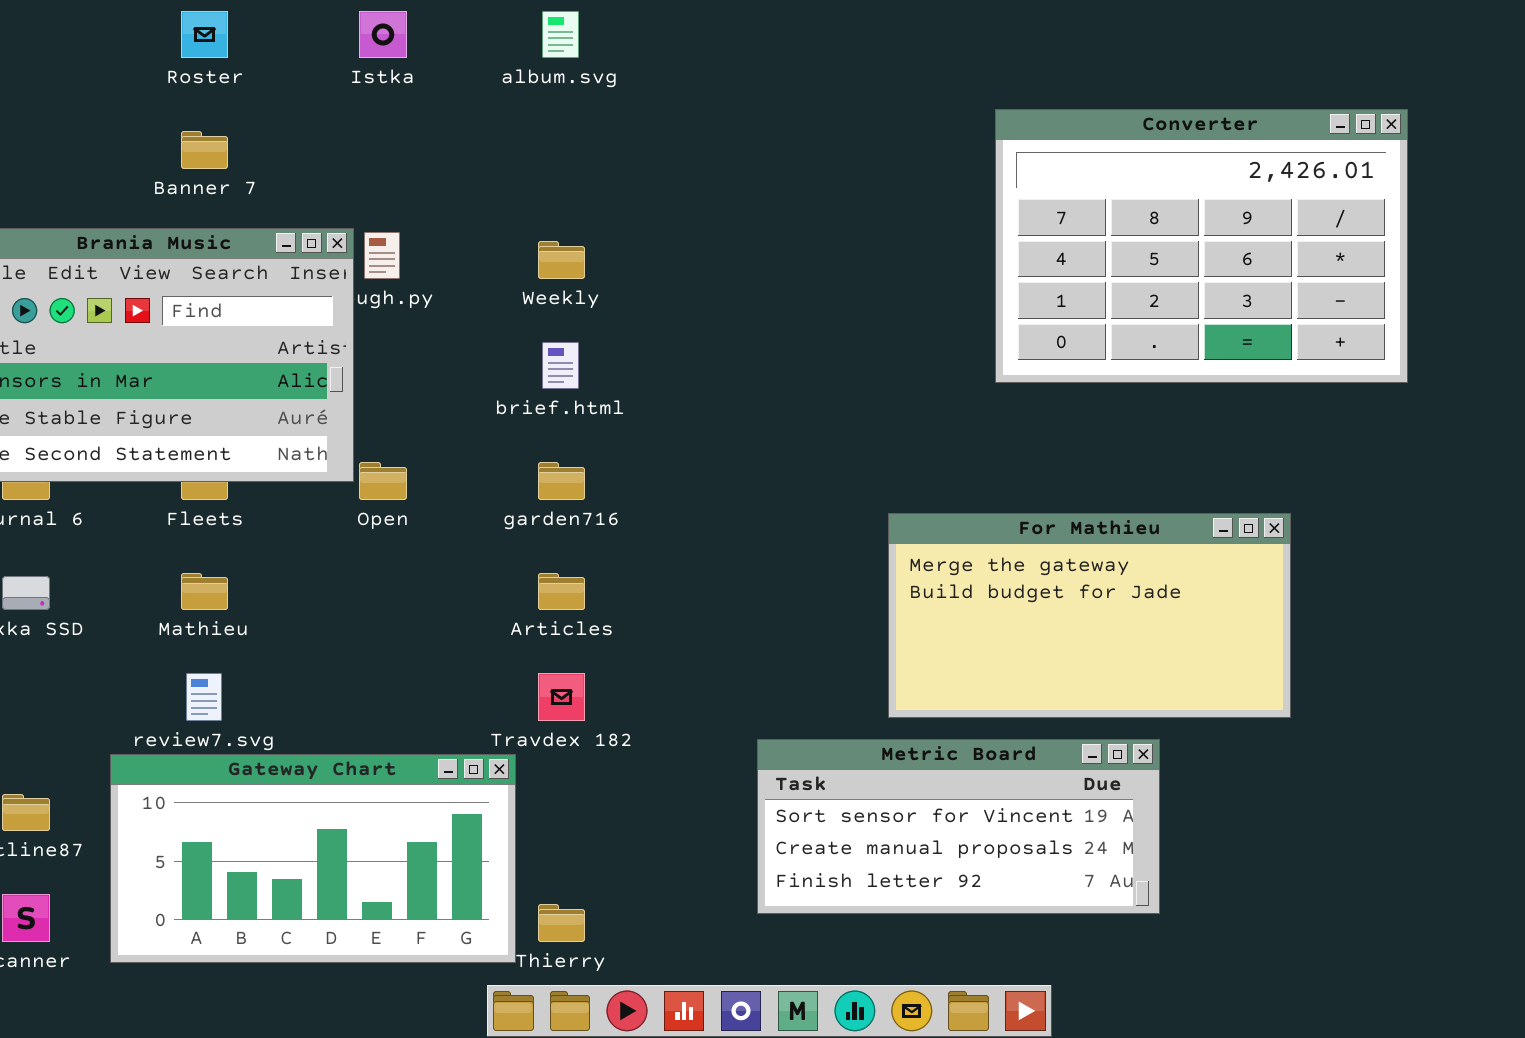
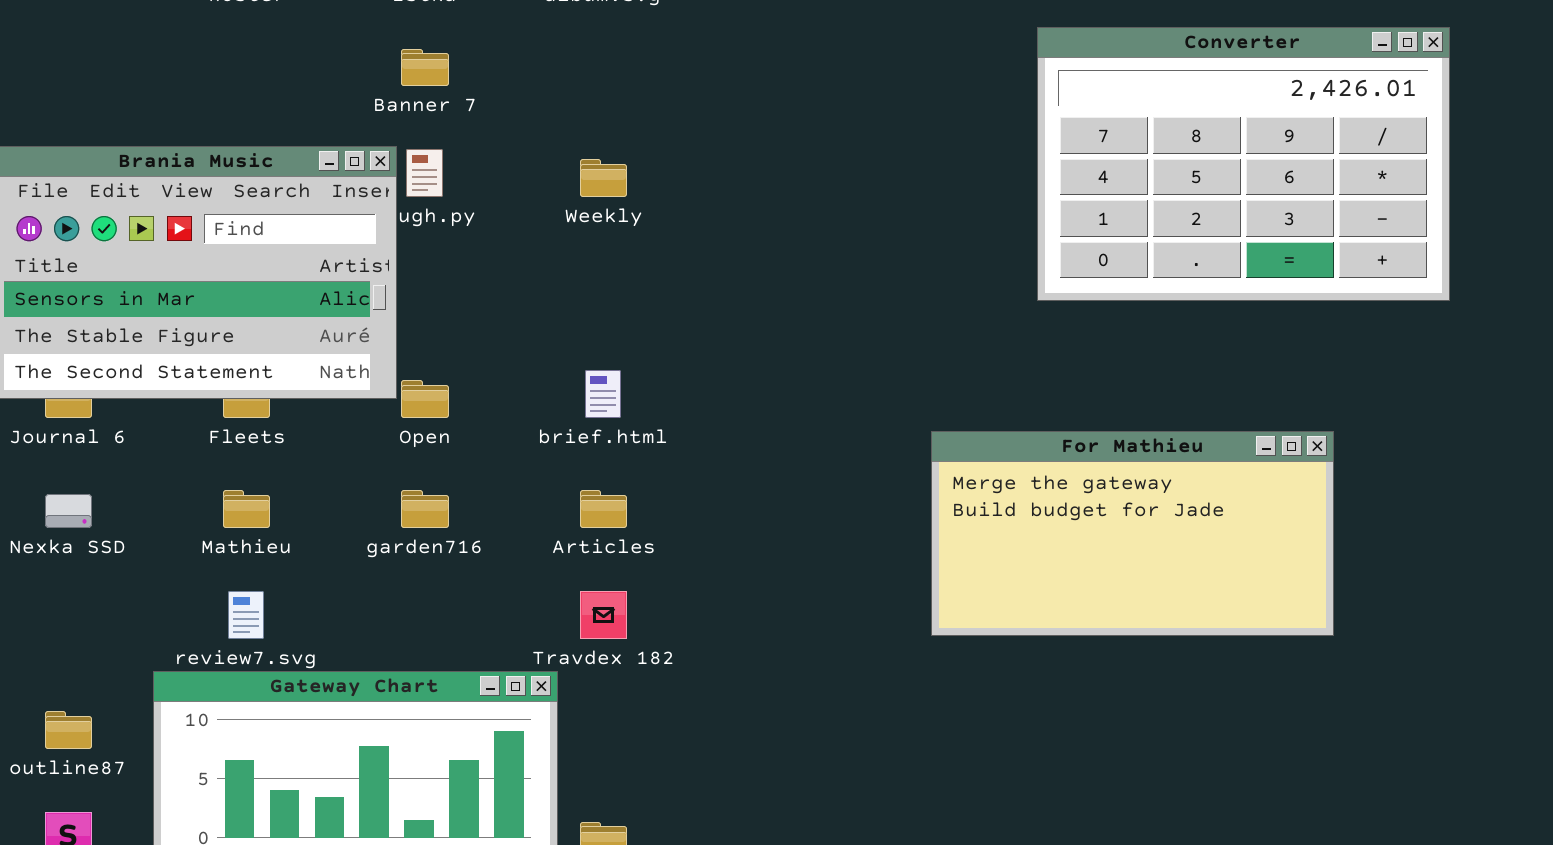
Banner 7: [181,131,228,169] -> [401,49,449,86], moved
brief.html: [542,342,579,389] -> [585,370,621,418], moved
garden716: [538,462,585,500] -> [401,490,449,528], moved
Metric Board: [757,739,1160,914] -> none, closed

